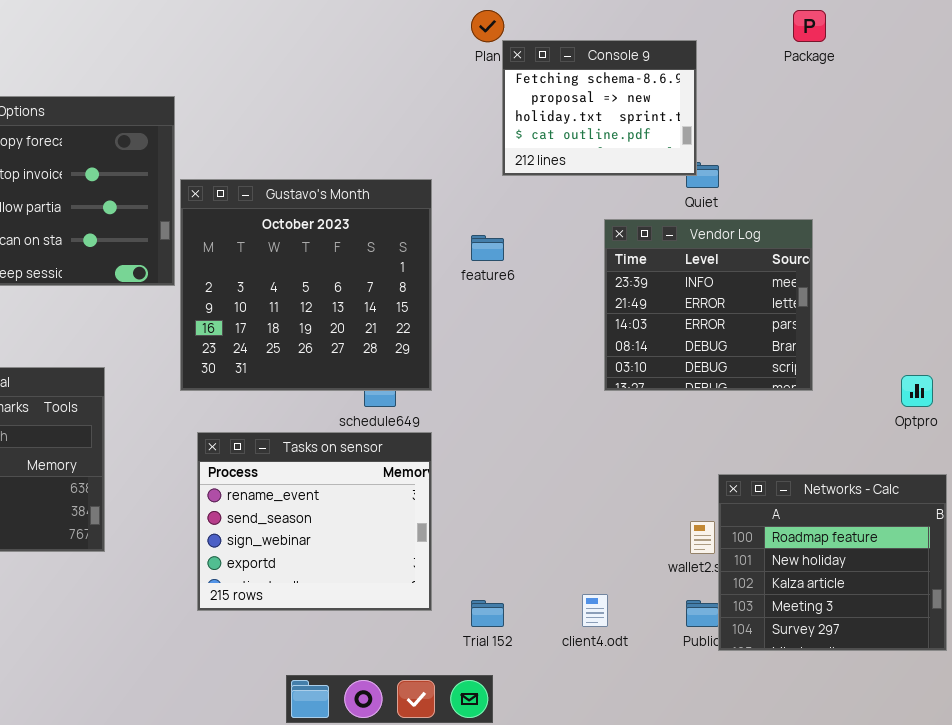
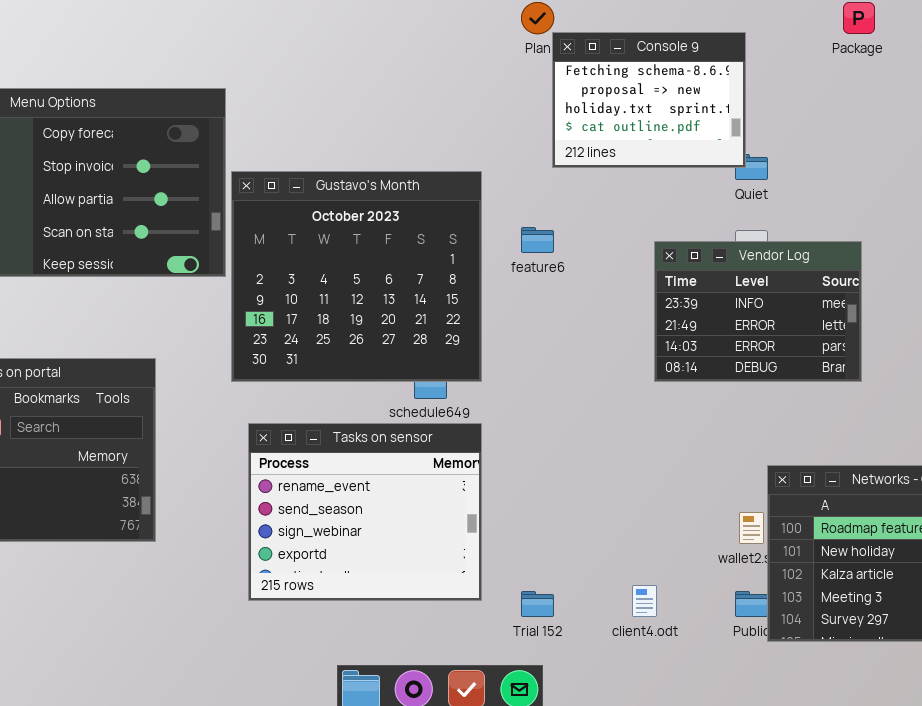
Vendor Log: [604,219,813,391] -> [654,241,862,382], resized

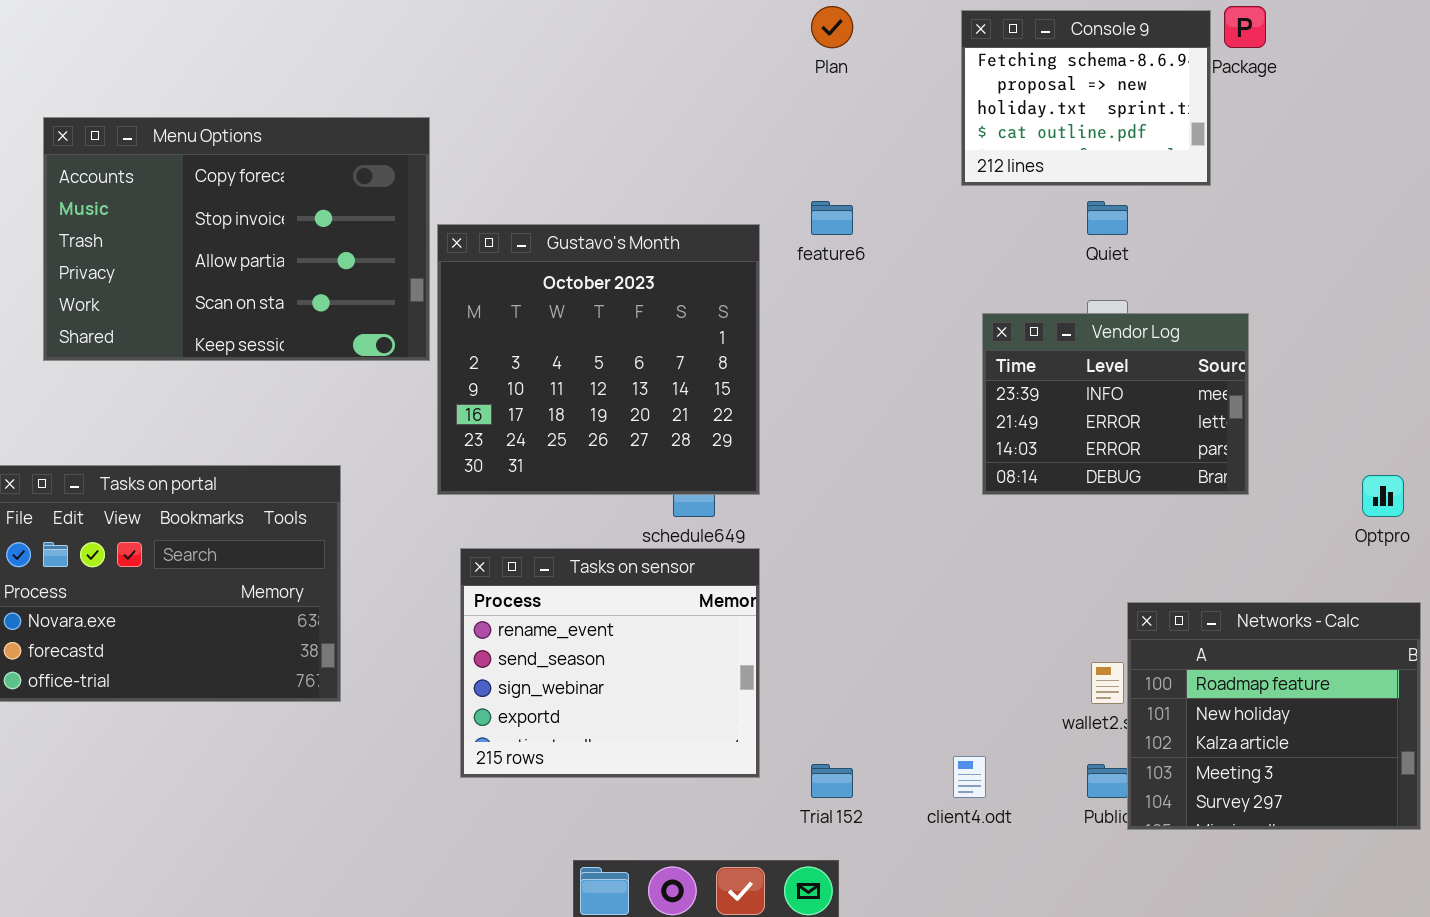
Console 9: [552,32,746,168] -> [961,10,1211,186], moved
feature6: [521,227,554,253] -> [811,201,853,235], moved

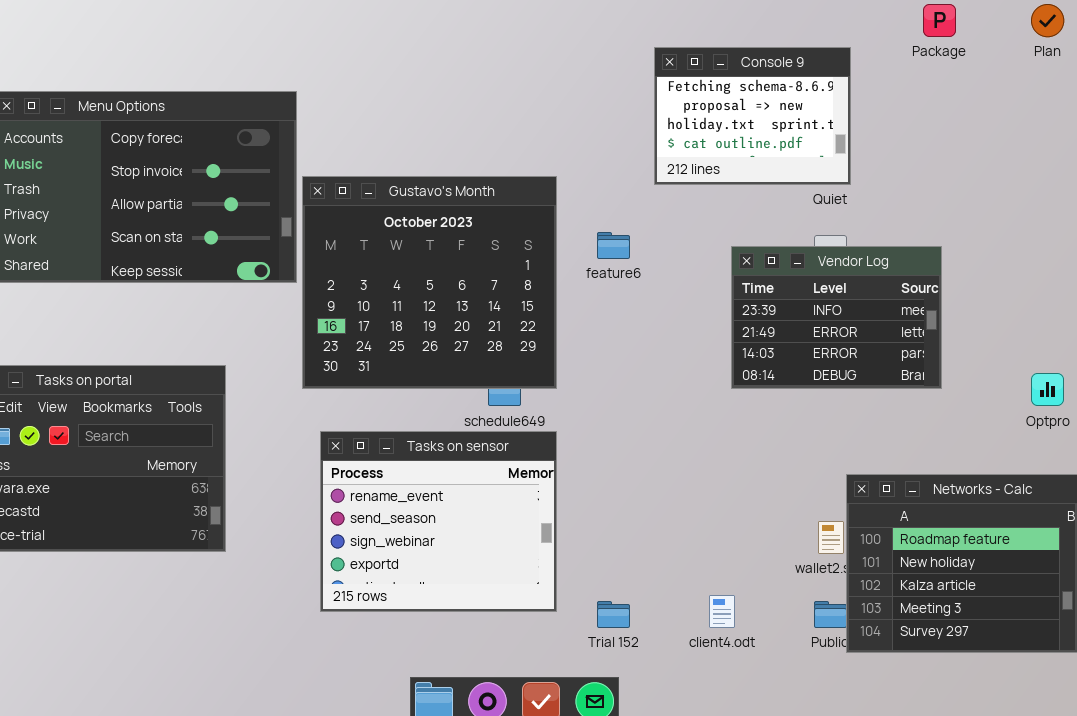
Plan: [811,6,853,48] -> [1031,4,1064,37], moved
Console 9: [961,10,1211,186] -> [654,47,851,185], moved
feature6: [811,201,853,235] -> [597,232,630,259], moved

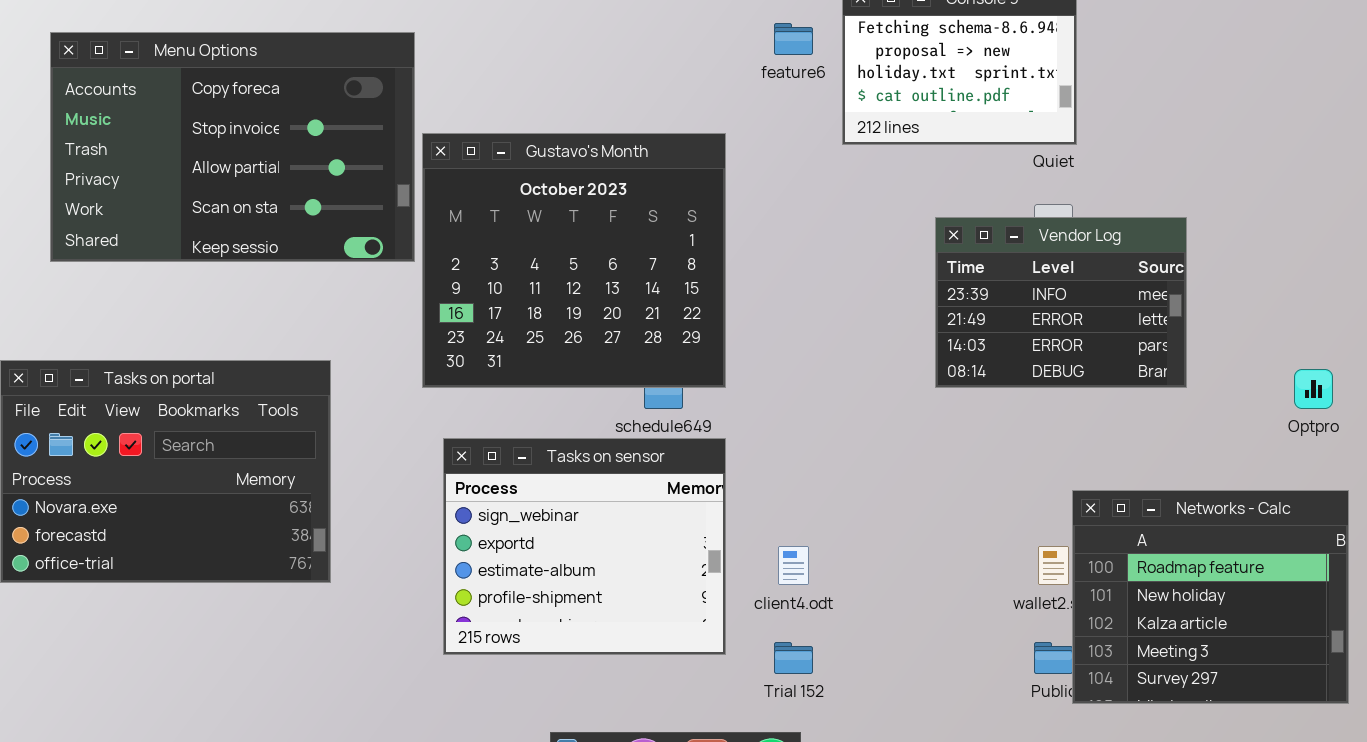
feature6: [597,232,630,259] -> [774,23,813,55], moved
Tasks on sensor: [320,431,557,612] -> [443,438,726,655], scrolled down 2 rows
client4.odt: [709,595,735,628] -> [778,546,809,585], moved

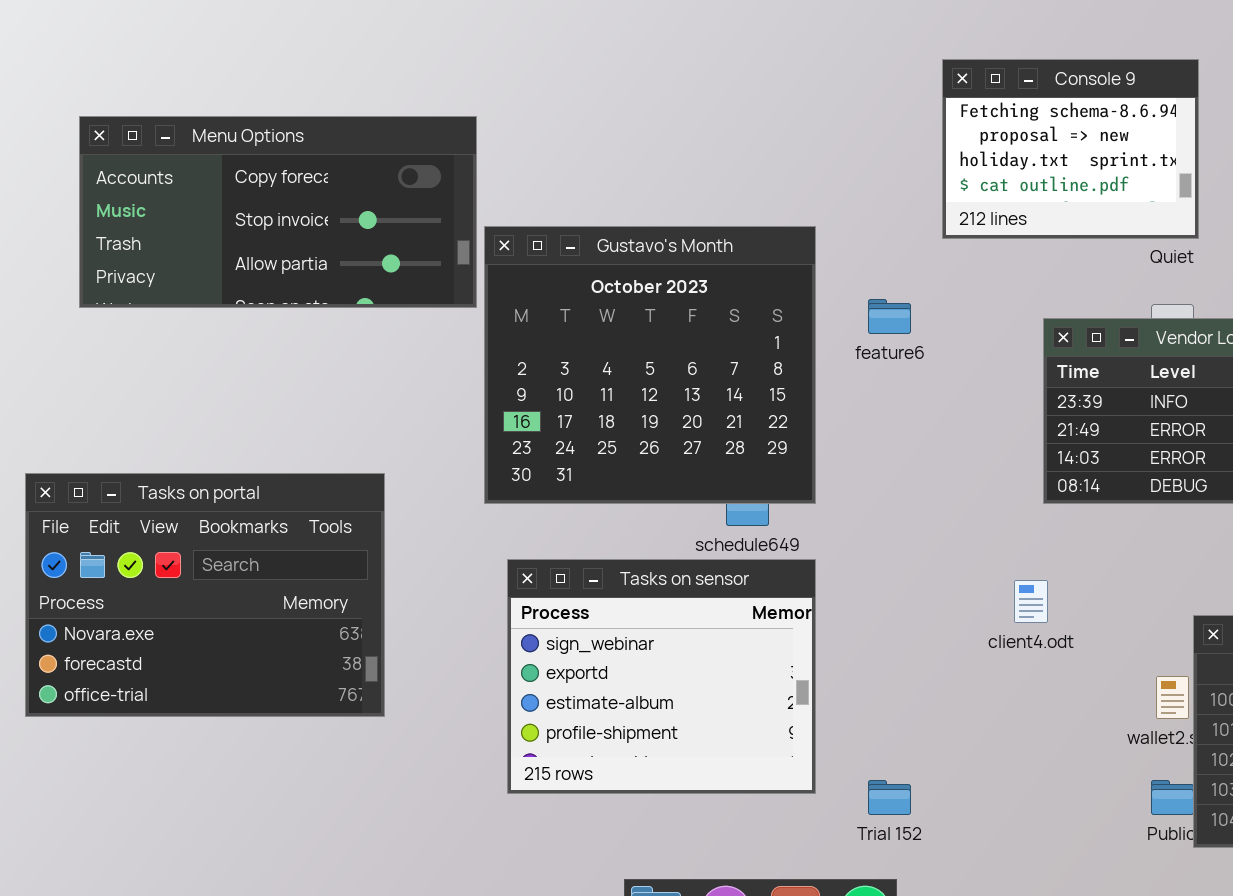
feature6: [774,23,813,55] -> [868,299,911,334], moved
Menu Options: [50,32,415,262] -> [79,116,477,308], resized
client4.odt: [778,546,809,585] -> [1014,580,1048,623], moved

